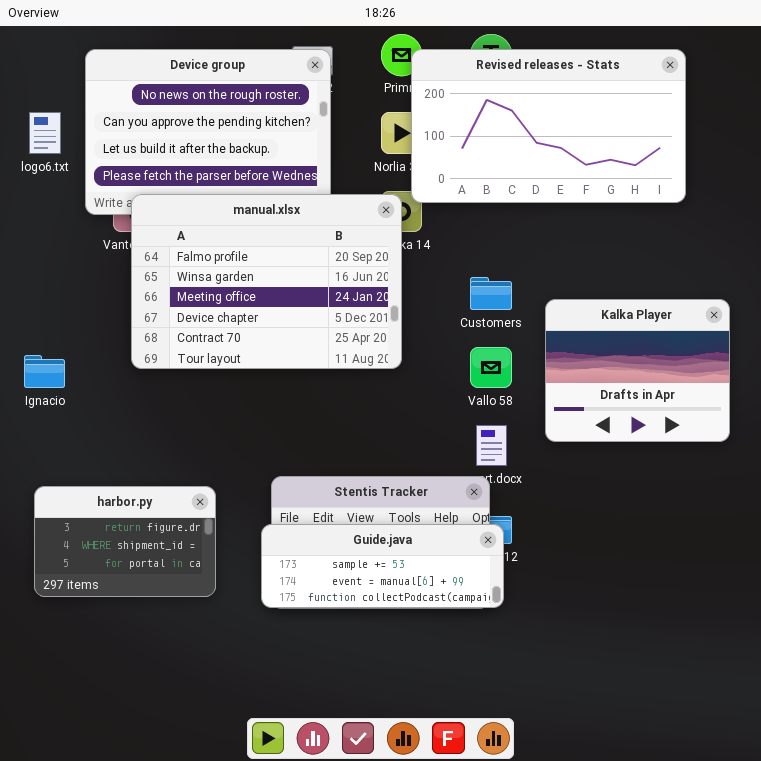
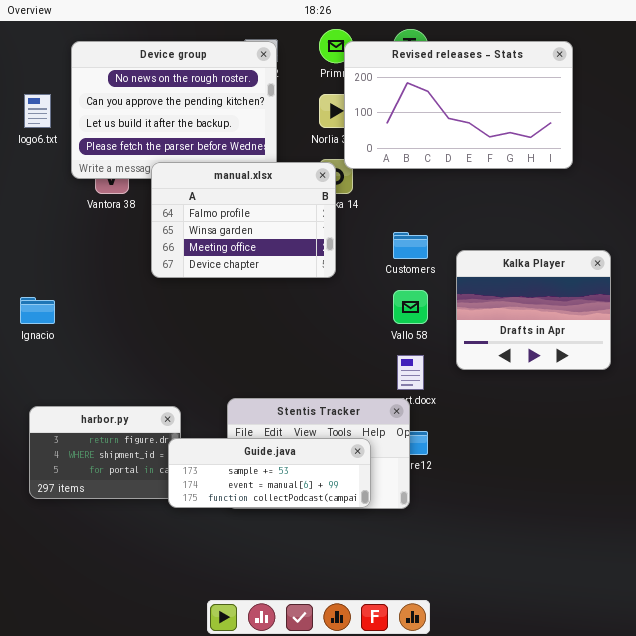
manual.xlsx: [131,194,402,369] -> [151,162,336,278], resized
Guide.java: [261,524,504,608] -> [168,438,371,508], moved

